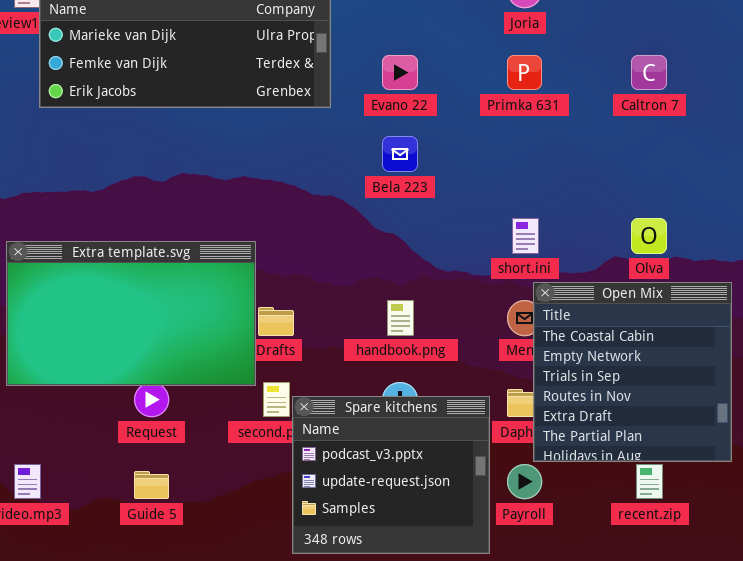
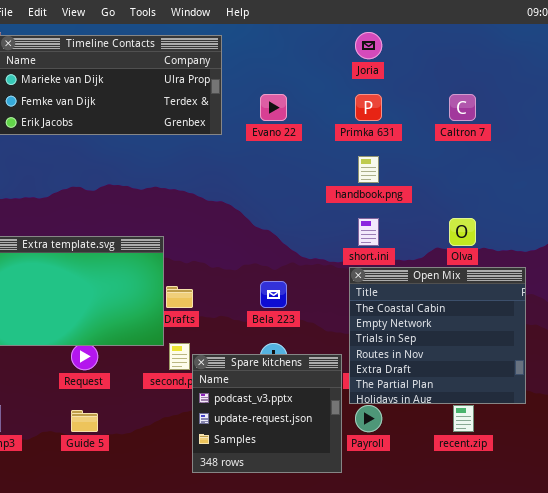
Bela 223: [382,136,418,172] -> [260,281,287,308], moved
Open Mix: [533,282,732,462] -> [349,267,526,404], resized
handbook.png: [387,300,414,336] -> [358,156,379,183], moved

